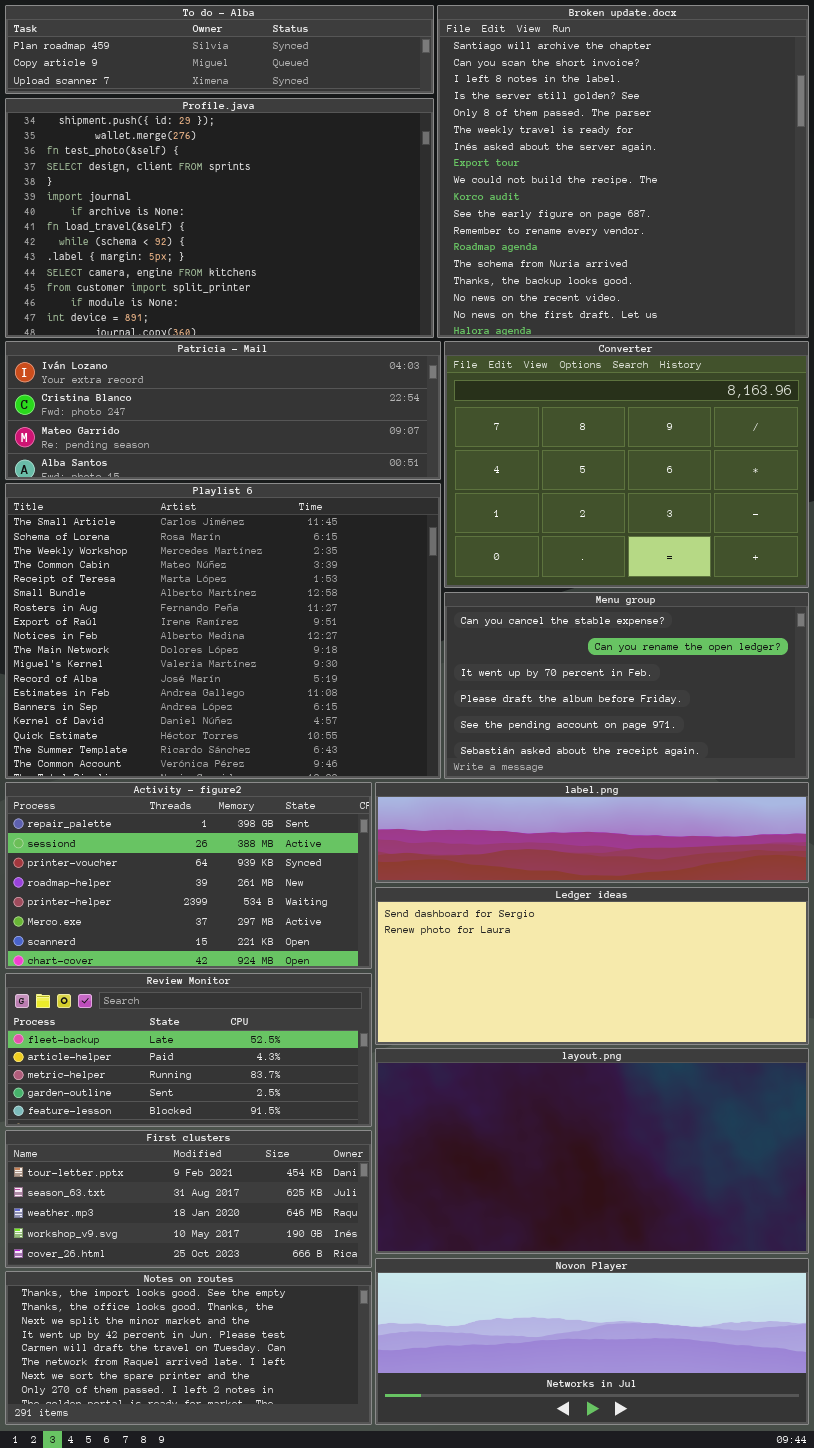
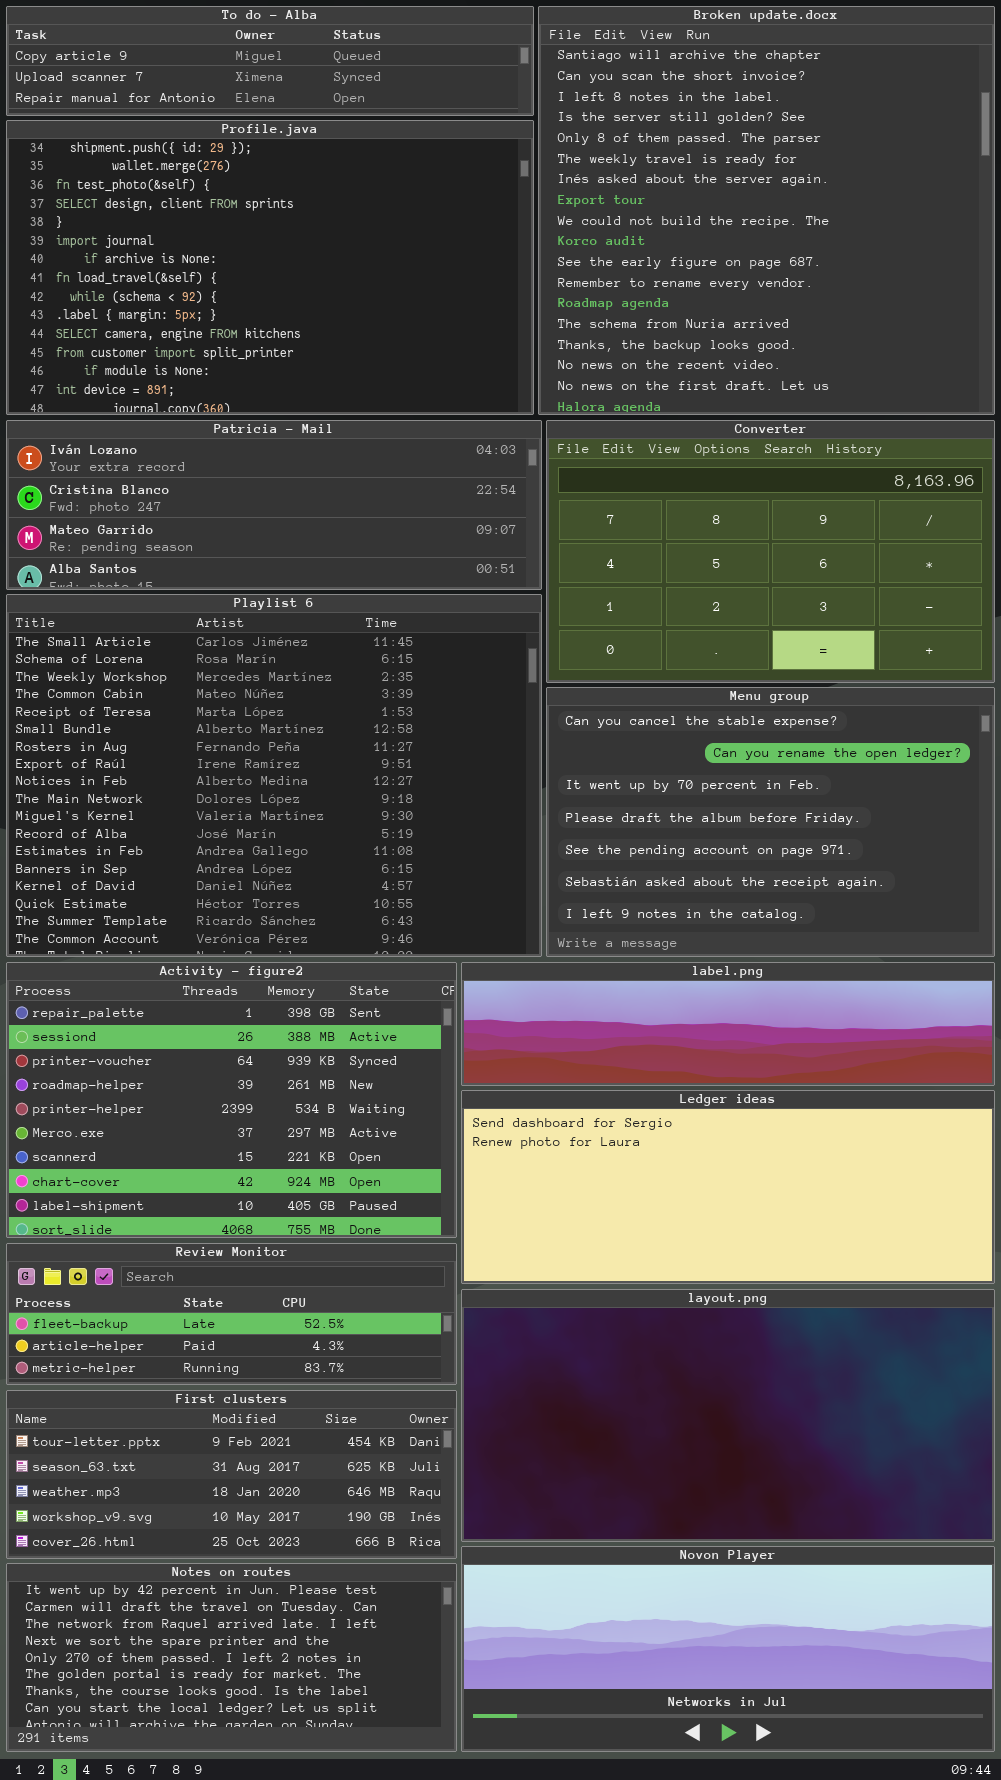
To do - Alba: [5,5,434,94] -> [6,6,534,116], scrolled down 1 row
Converter: [444,341,809,588] -> [546,420,995,683], resized
Menu group: [444,592,809,779] -> [546,687,995,957], resized
Activity - figure2: [5,782,372,969] -> [6,962,457,1238], resized
Review Monitor: [5,973,372,1127] -> [6,1243,457,1385], resized
Notes on routes: [5,1271,372,1425] -> [6,1563,457,1752], scrolled down 3 rows

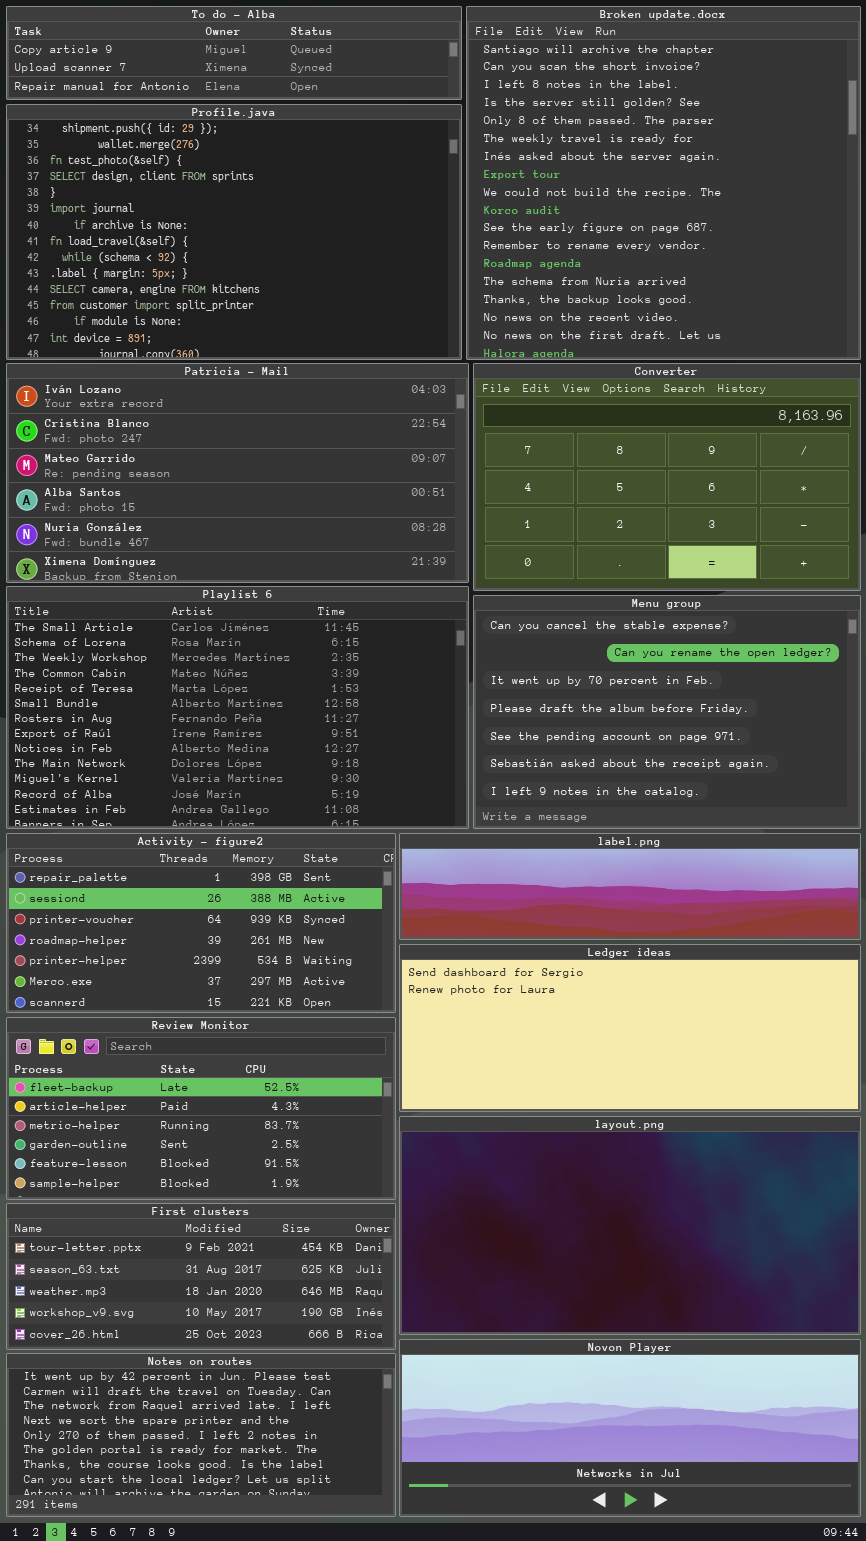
Patricia - Mail: [6,420,542,590] -> [6,363,469,583], resized
Playlist 6: [6,594,542,957] -> [6,586,469,829], resized
Activity - figure2: [6,962,457,1238] -> [6,833,396,1013], resized
Review Monitor: [6,1243,457,1385] -> [6,1017,396,1200], resized

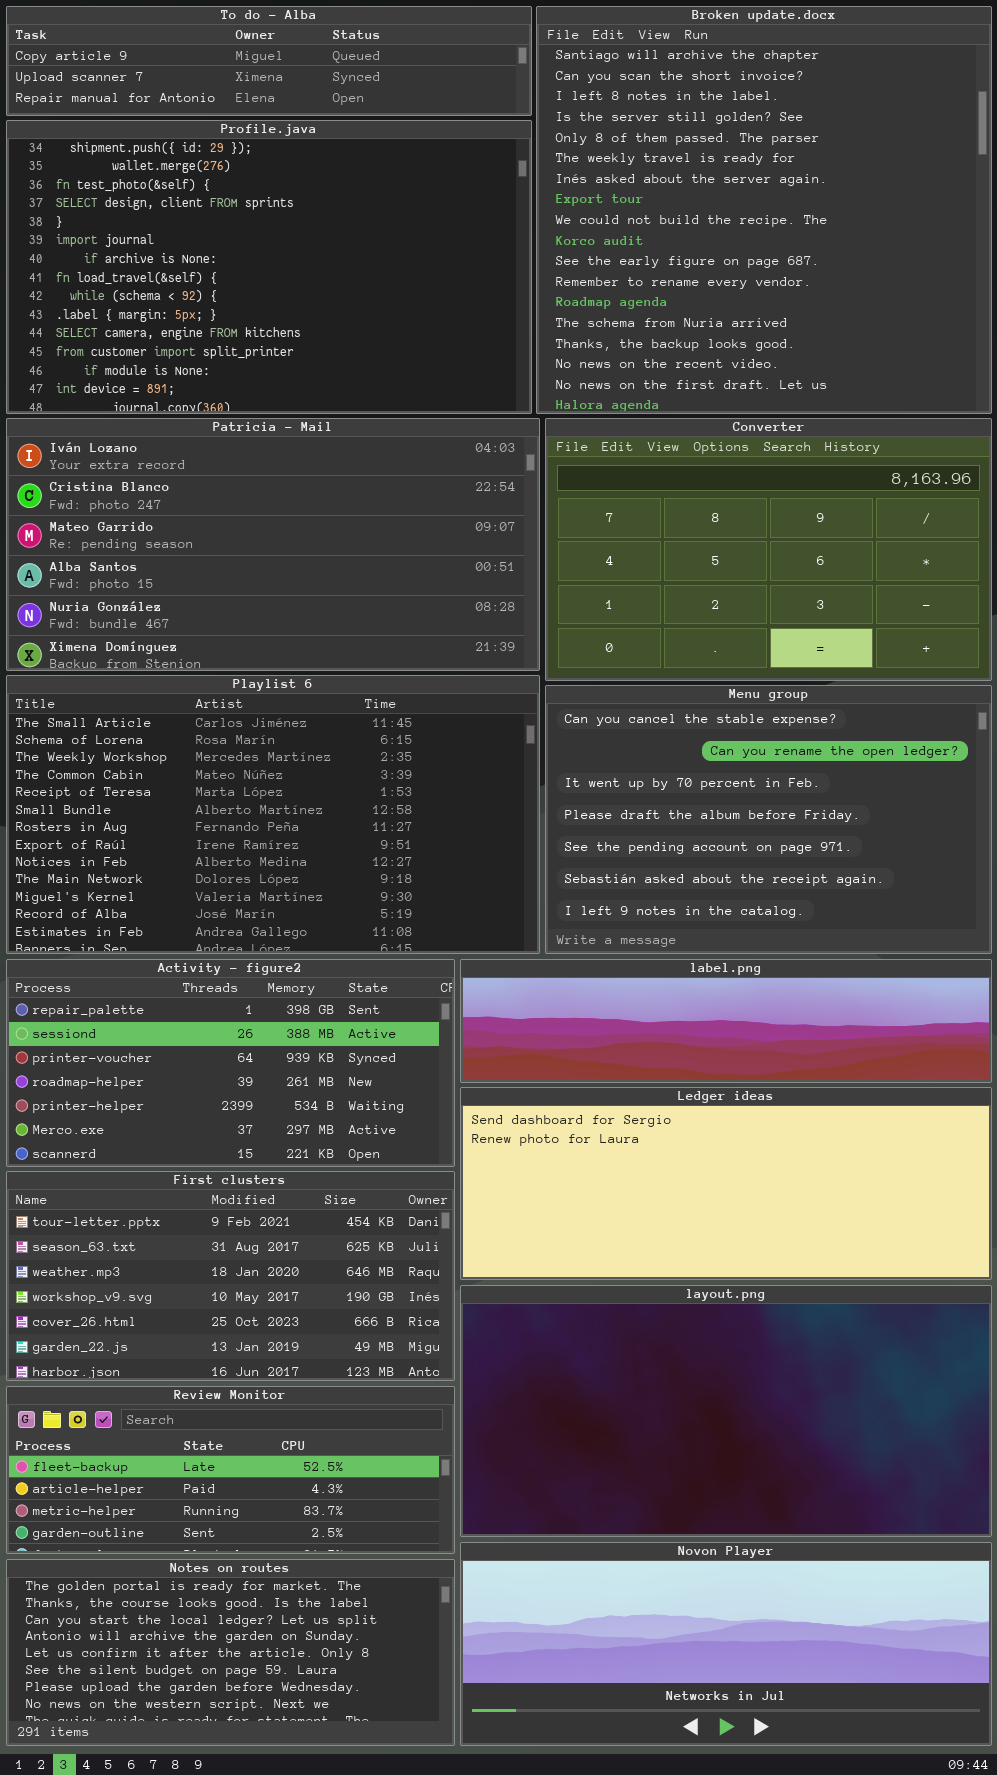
Review Monitor: [6,1017,396,1200] -> [6,1386,455,1554], moved, resized
First clusters: [6,1203,396,1350] -> [6,1171,455,1381], moved, resized
Notes on routes: [6,1353,396,1517] -> [6,1559,455,1746], scrolled down 5 rows

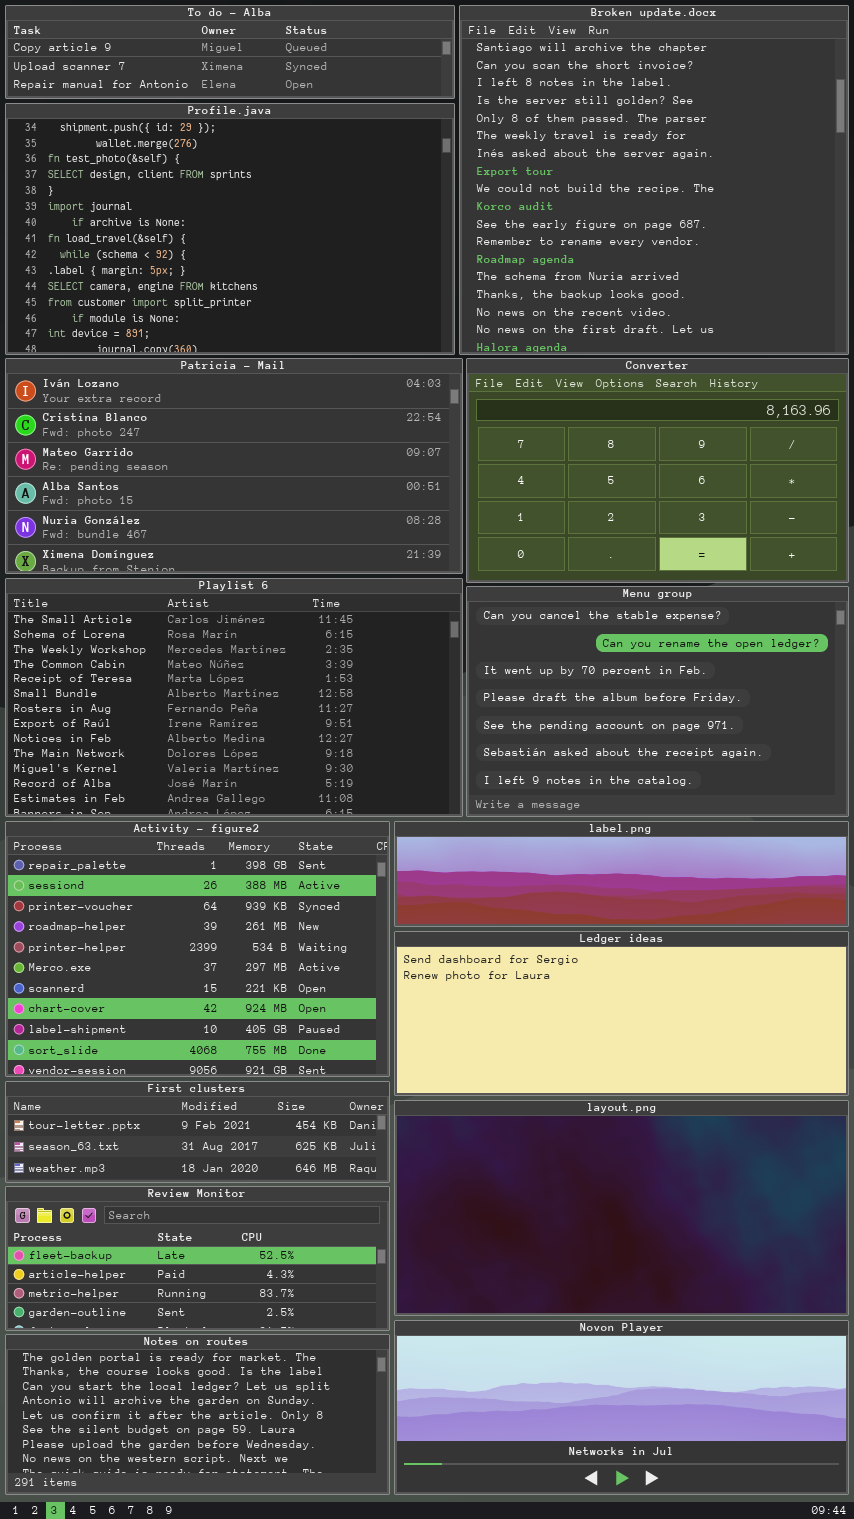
Activity - figure2: [6,959,455,1167] -> [5,821,390,1077], resized
First clusters: [6,1171,455,1381] -> [5,1081,390,1183], resized

